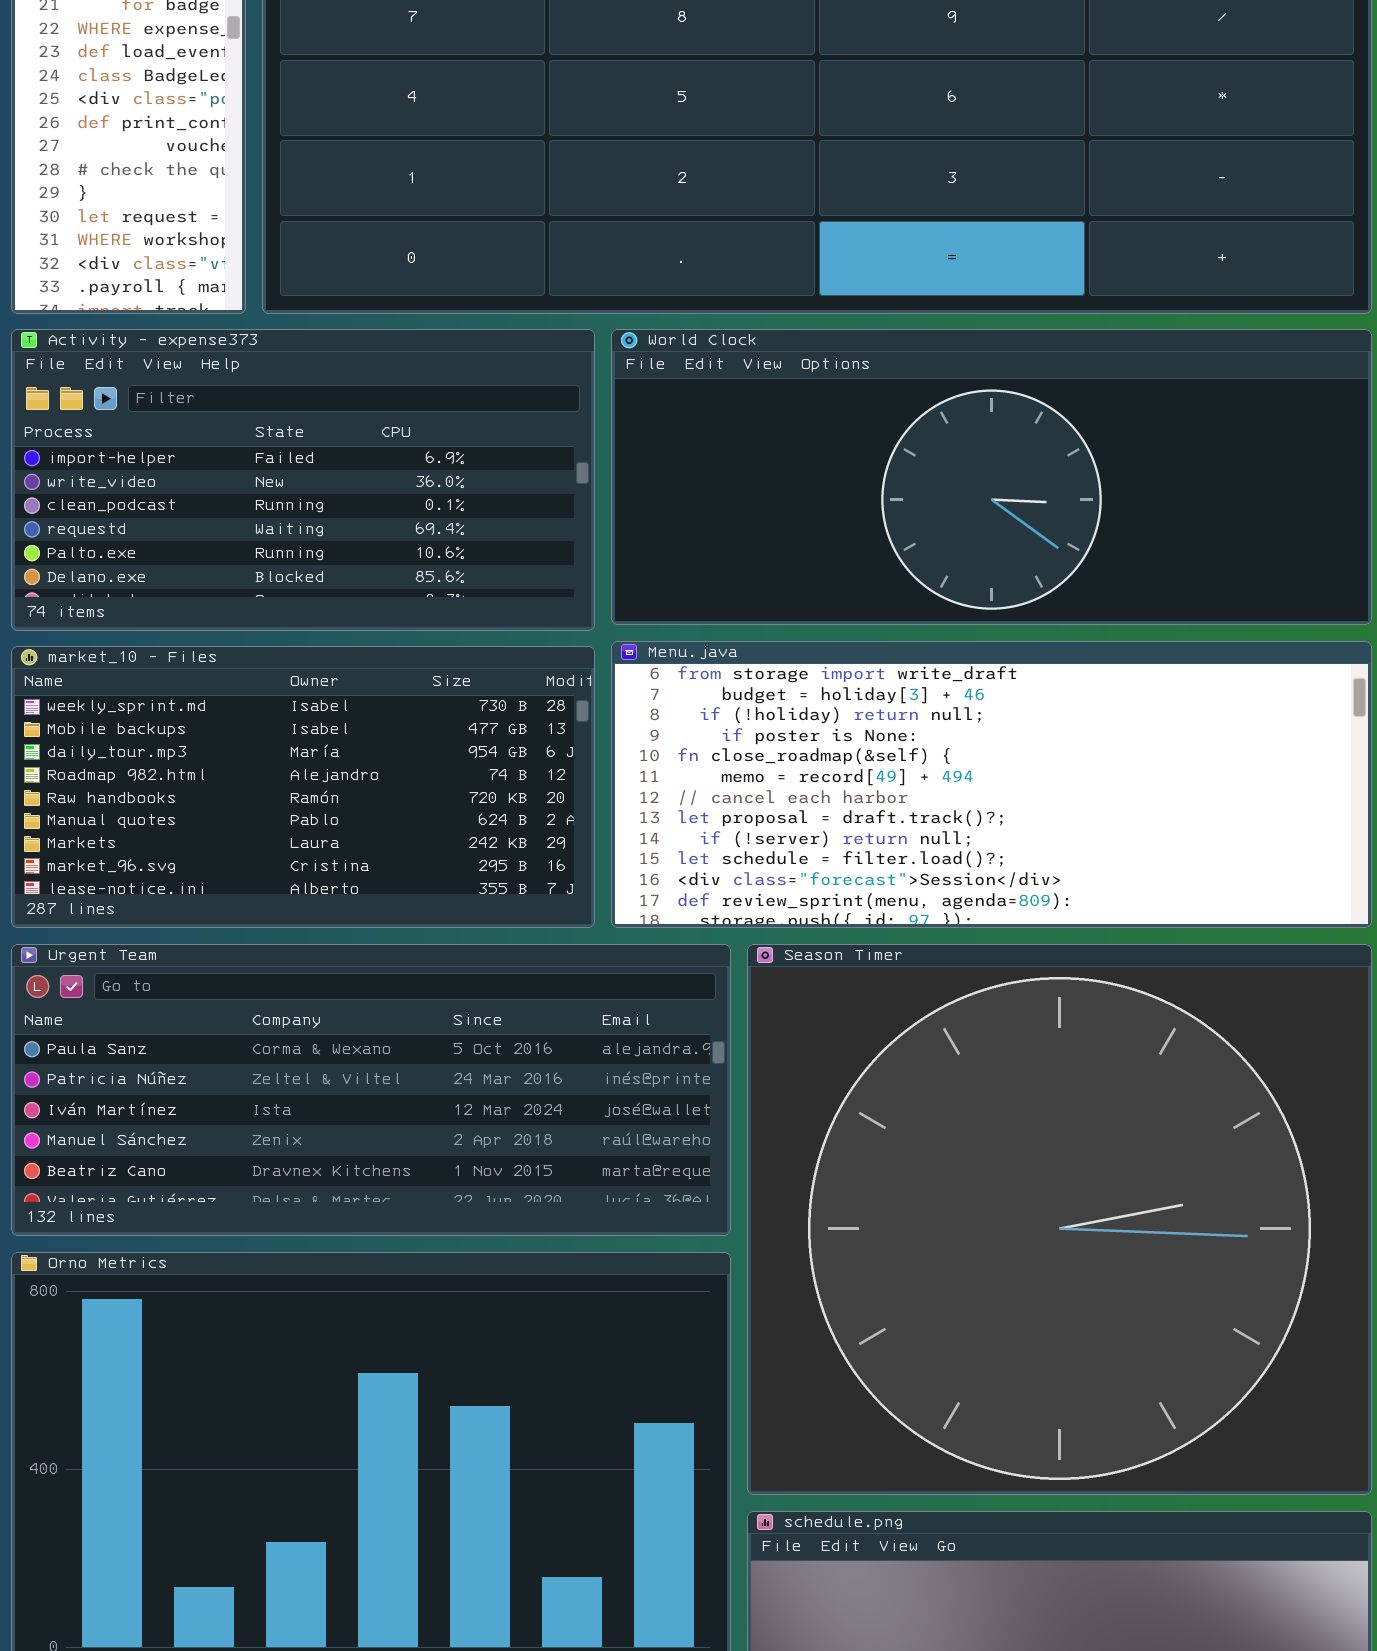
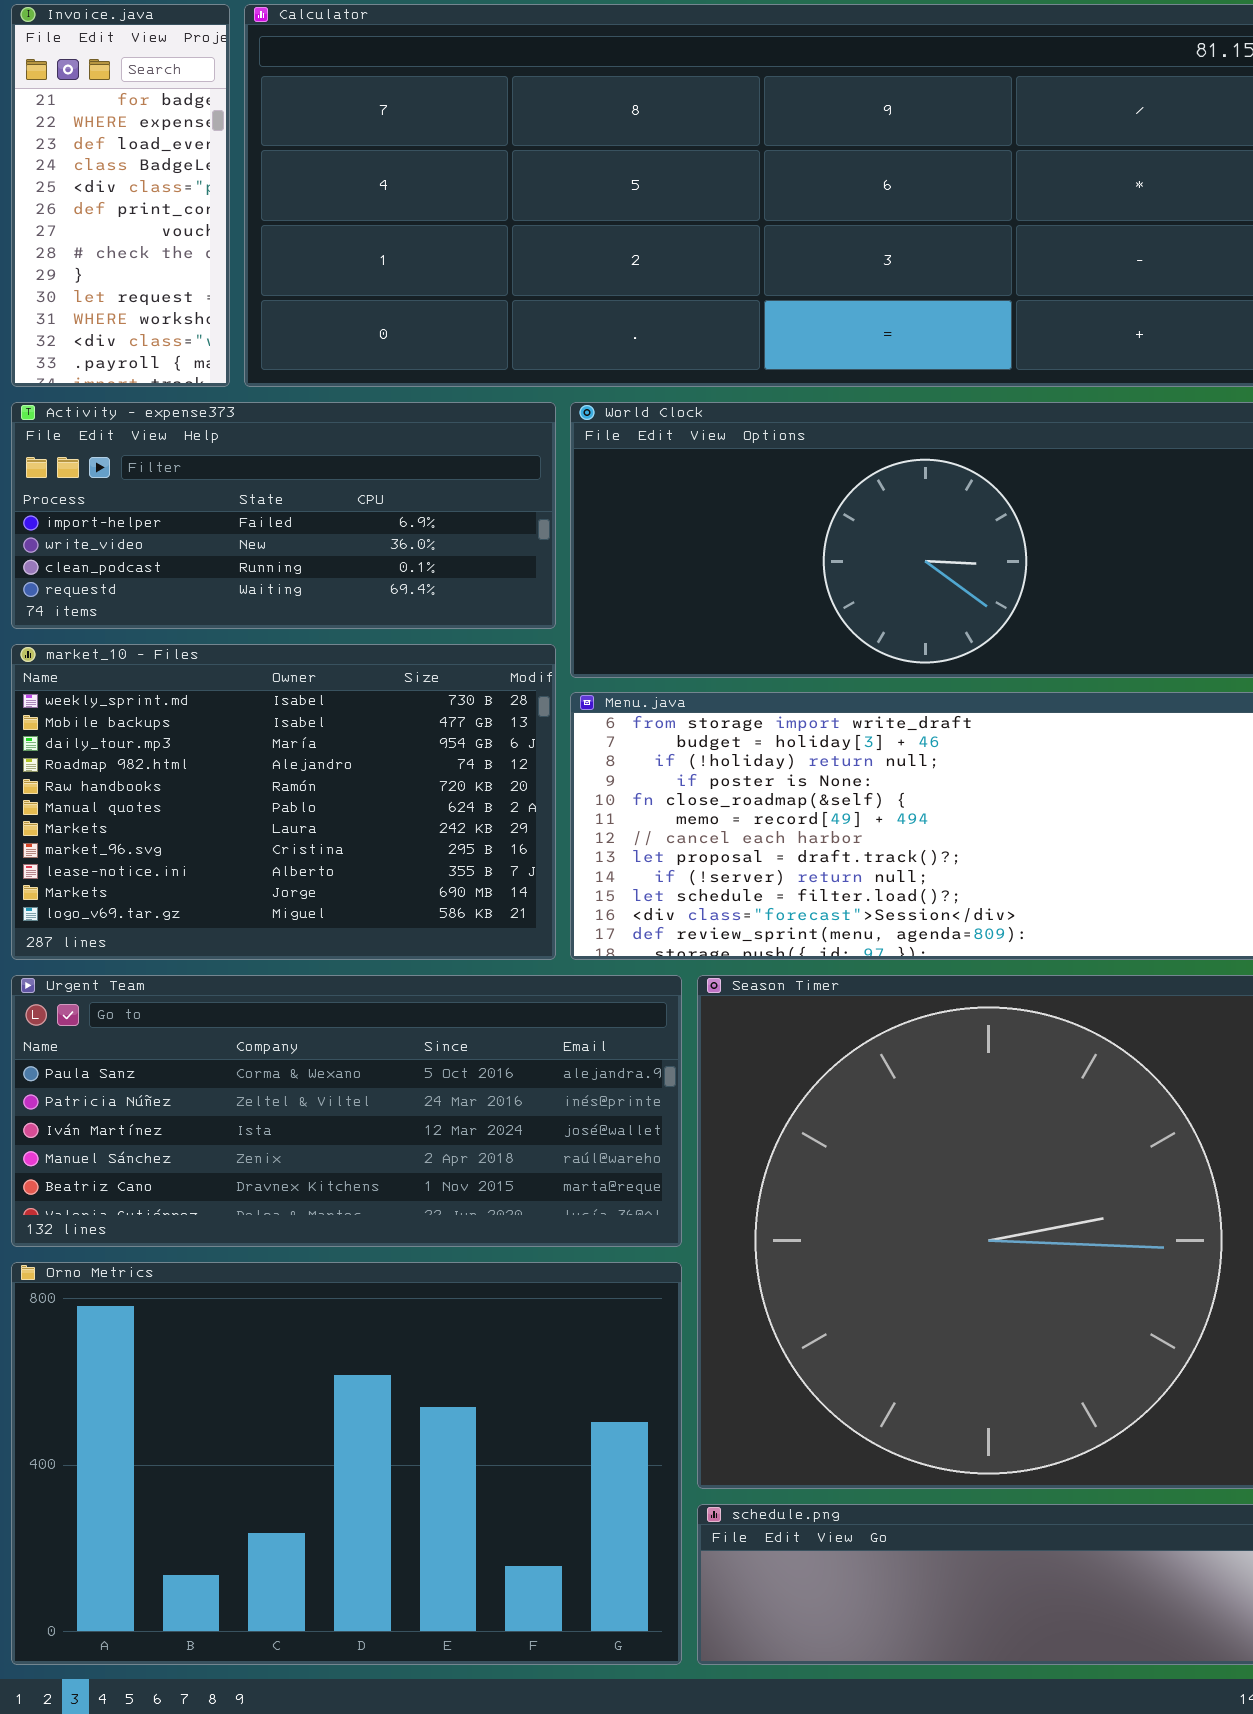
Activity - expense373: [11,329,595,631] -> [11,402,556,629], resized
market_10 - Files: [11,646,595,928] -> [11,644,556,960], resized

